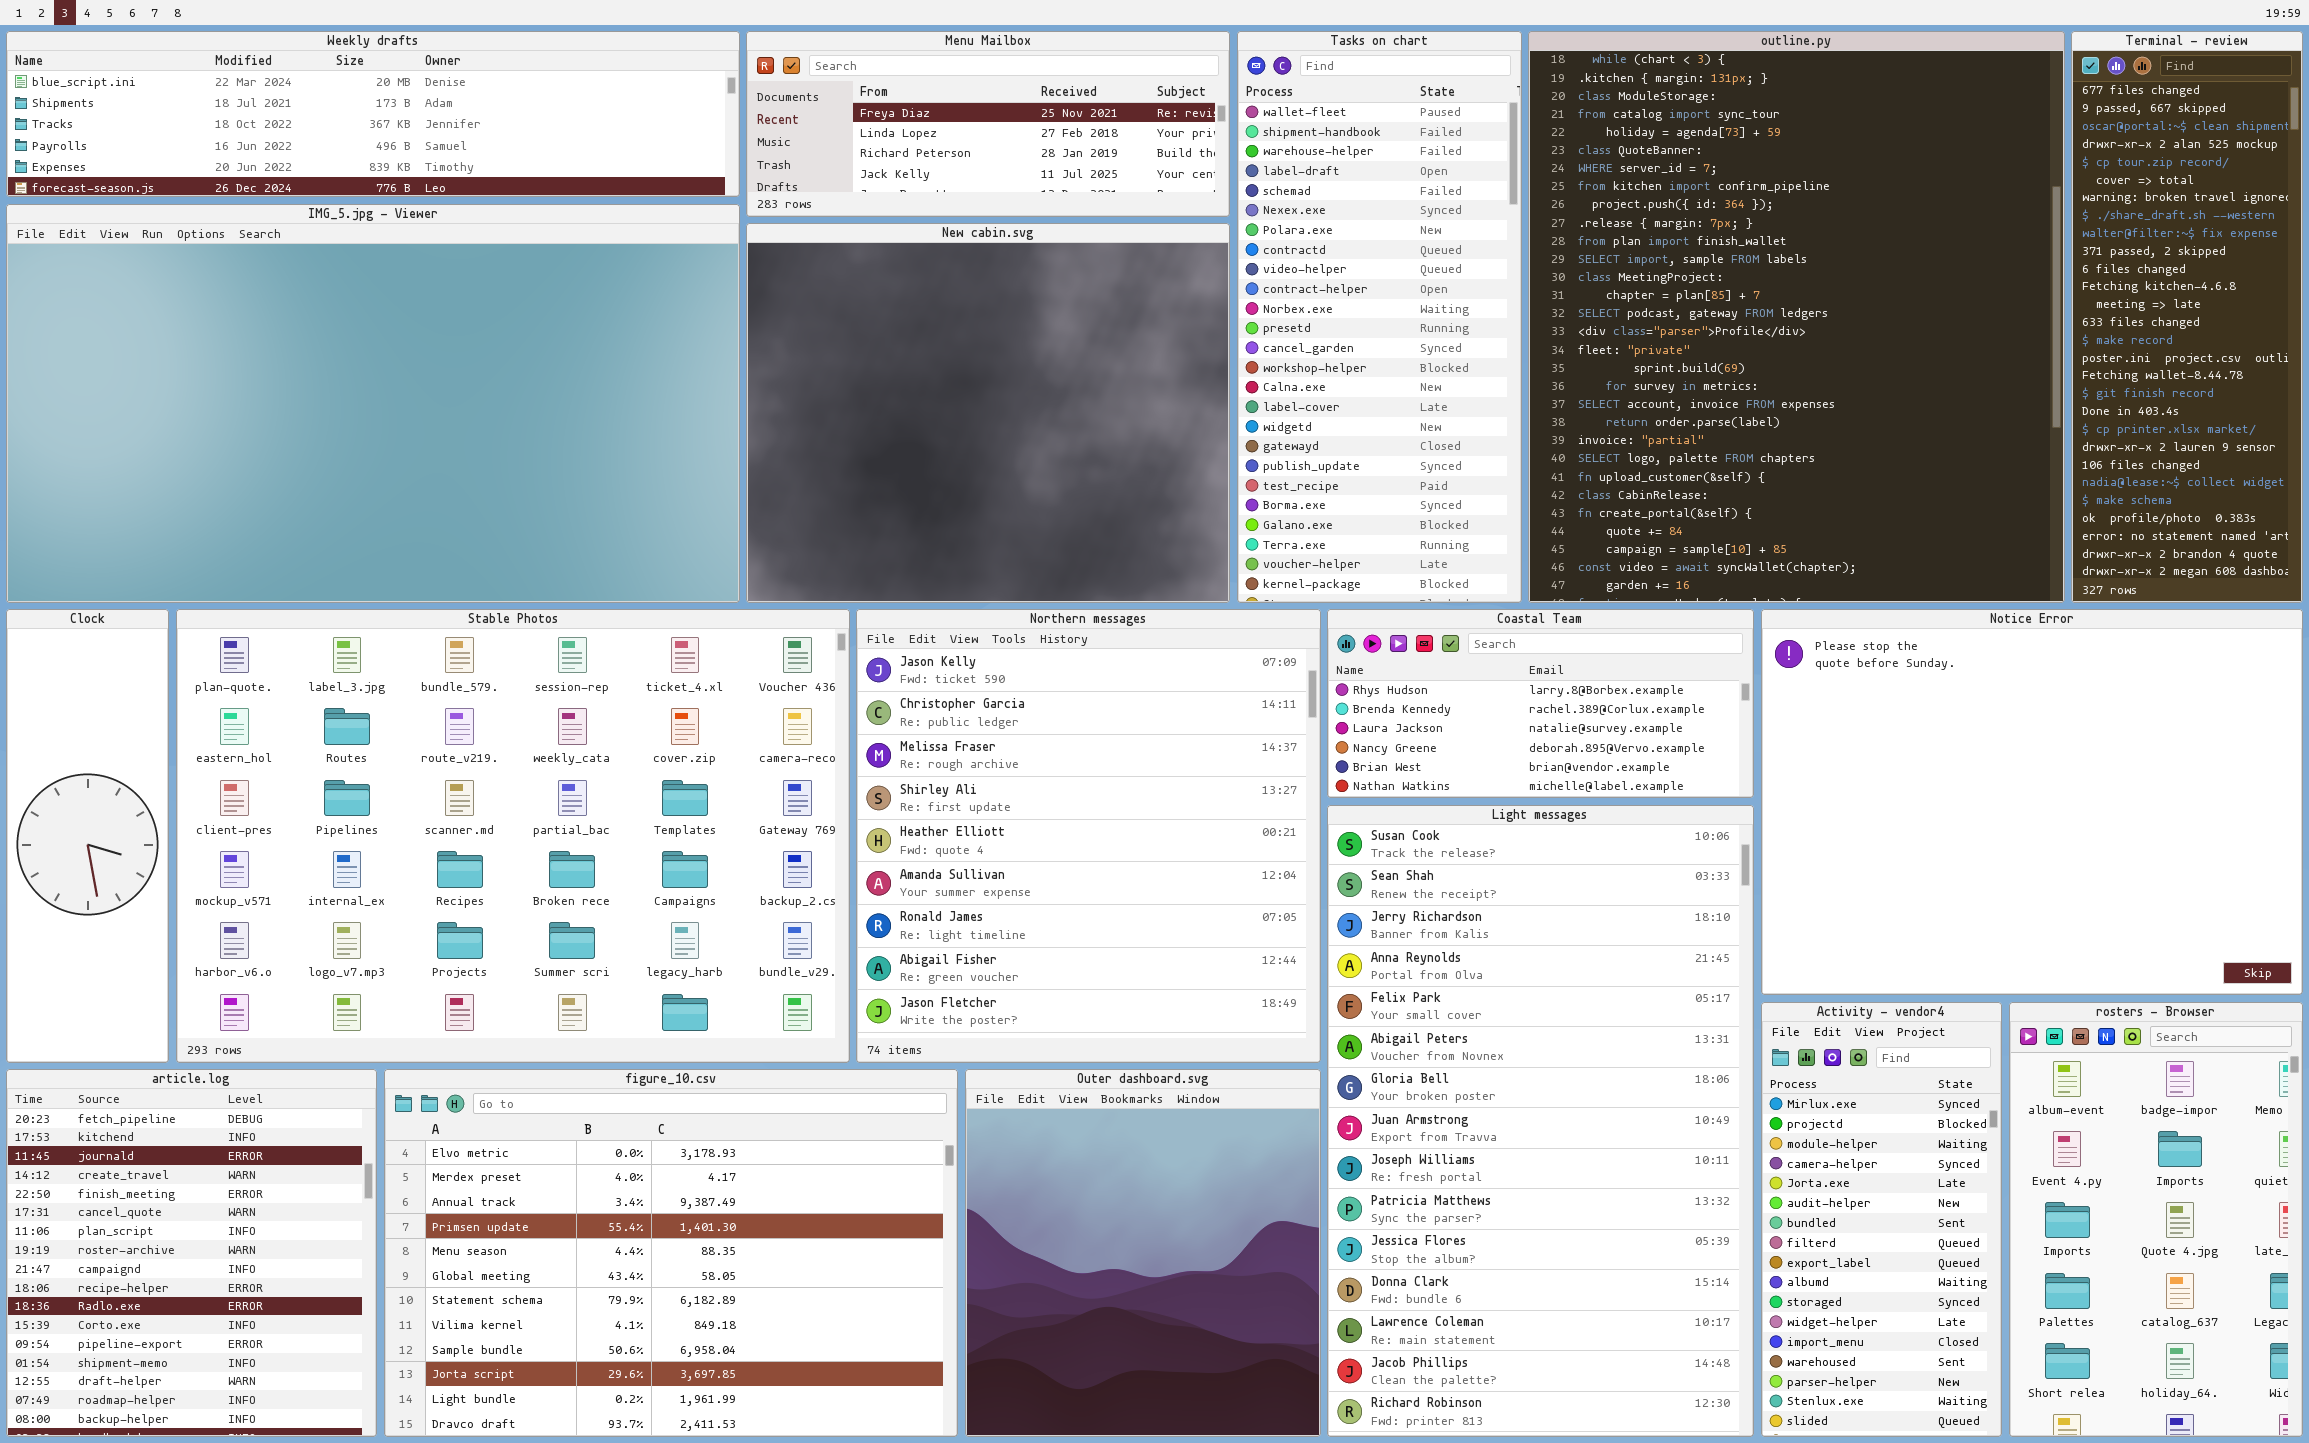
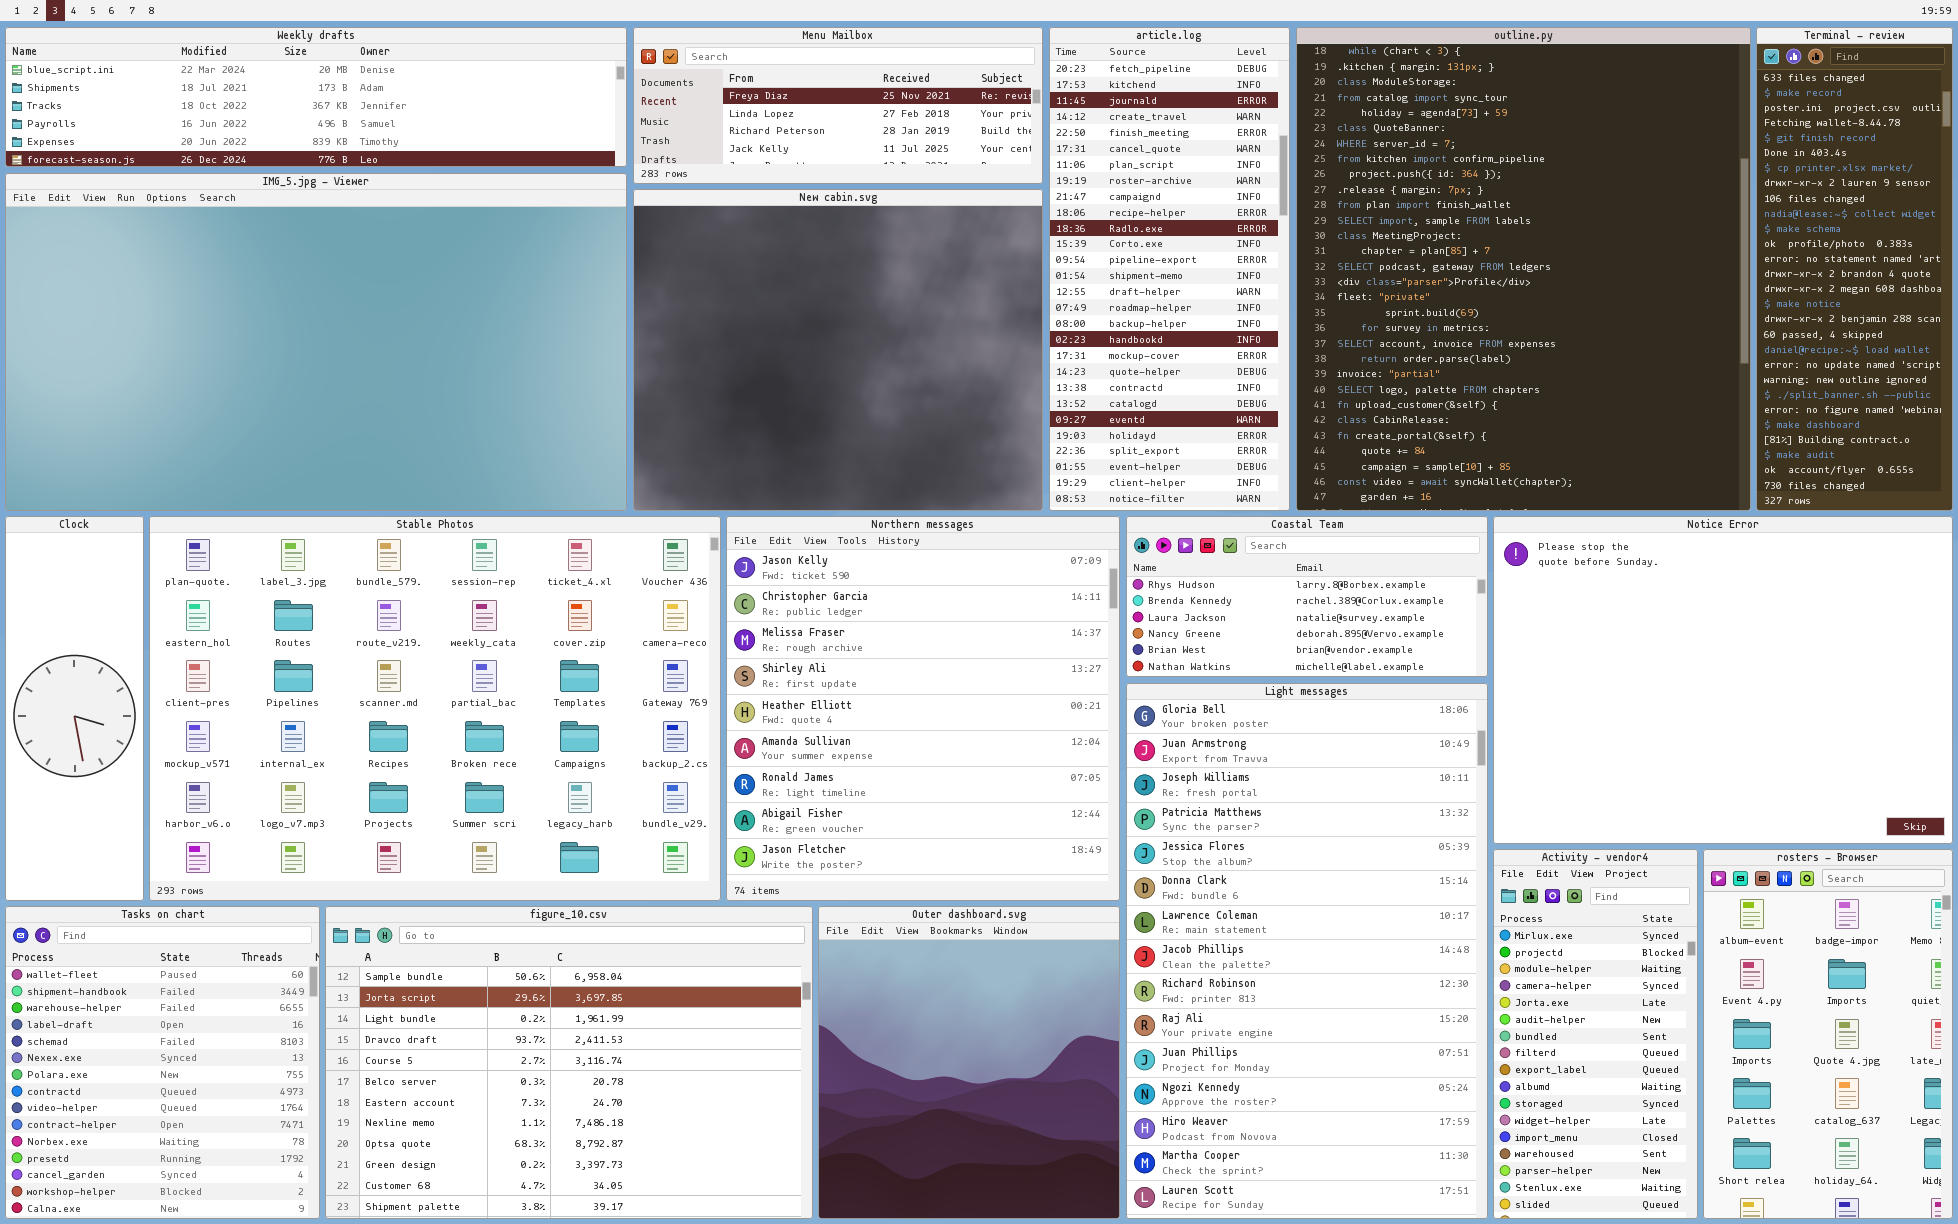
Tasks on chart: [1237,31,1522,603] -> [5,906,320,1219], moved, resized
Terminal - review: [2071,31,2303,603] -> [1756,27,1953,511], scrolled down 13 rows
Light messages: [1327,805,1754,1437] -> [1126,683,1488,1219], scrolled down 6 rows
article.log: [6,1069,377,1437] -> [1049,27,1290,511], moved, resized
figure_10.csv: [384,1069,958,1437] -> [325,906,813,1219], scrolled down 8 rows

